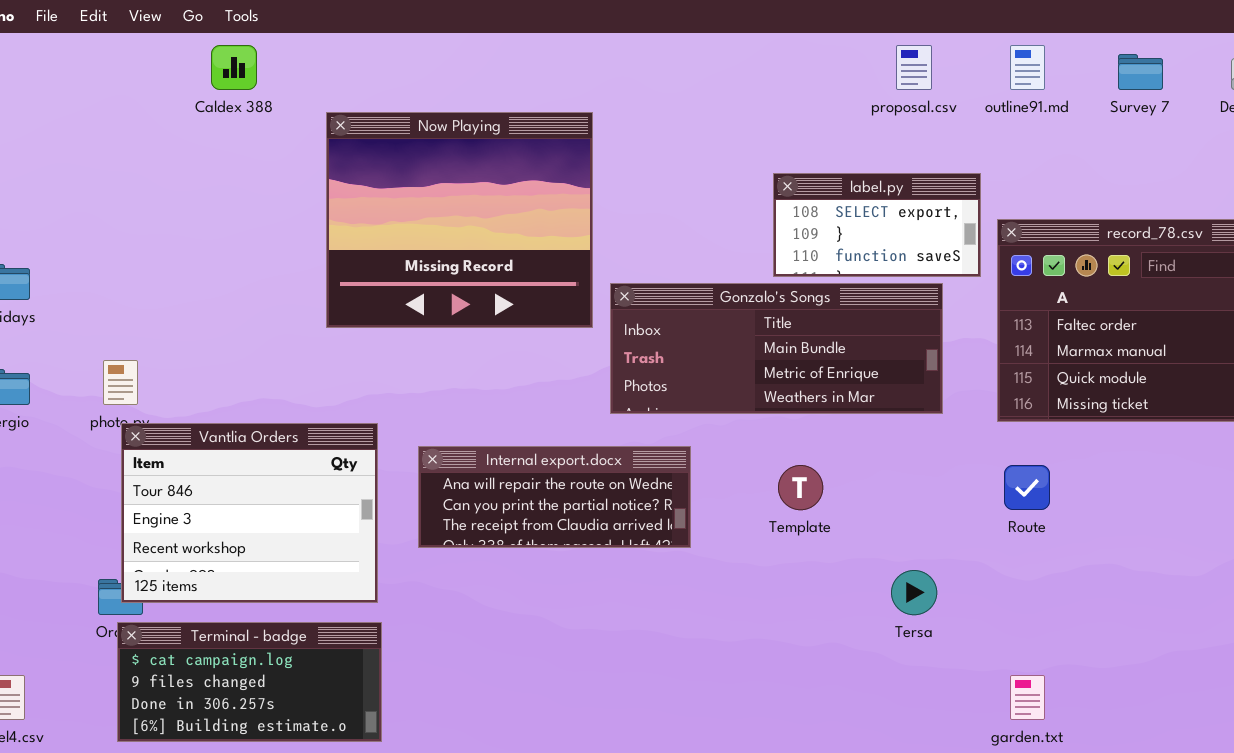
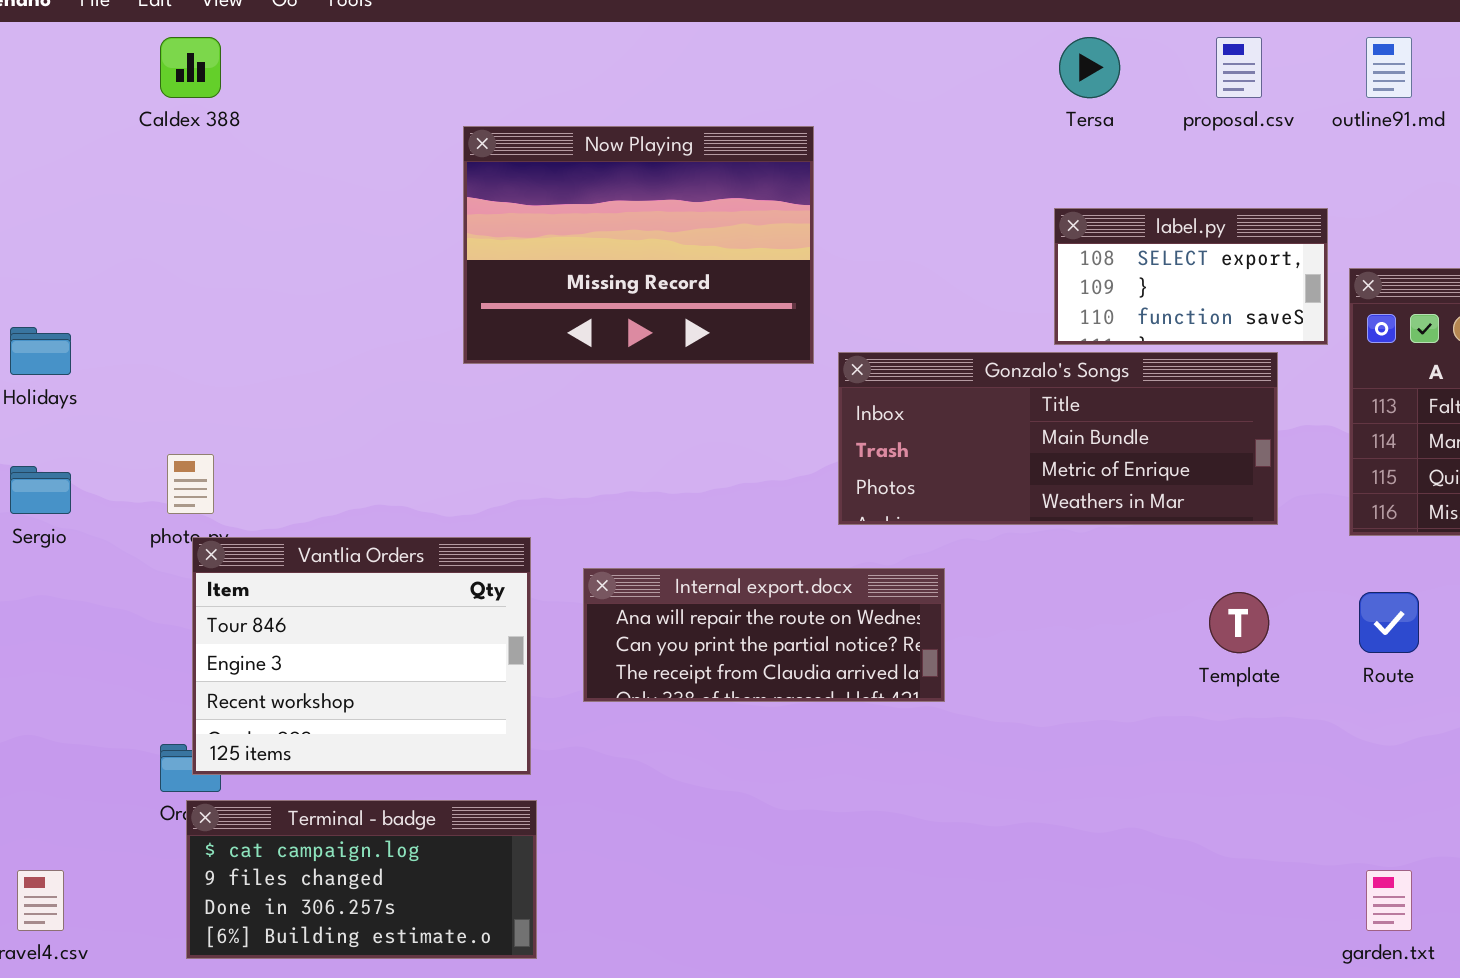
Caldex 388: [211,45,257,90] -> [160,37,221,98], moved
Now Playing: [326,112,593,328] -> [463,126,814,364], resized
Template: [778,465,823,510] -> [1209,592,1269,653], moved
Tersa: [891,570,937,615] -> [1059,37,1120,98], moved

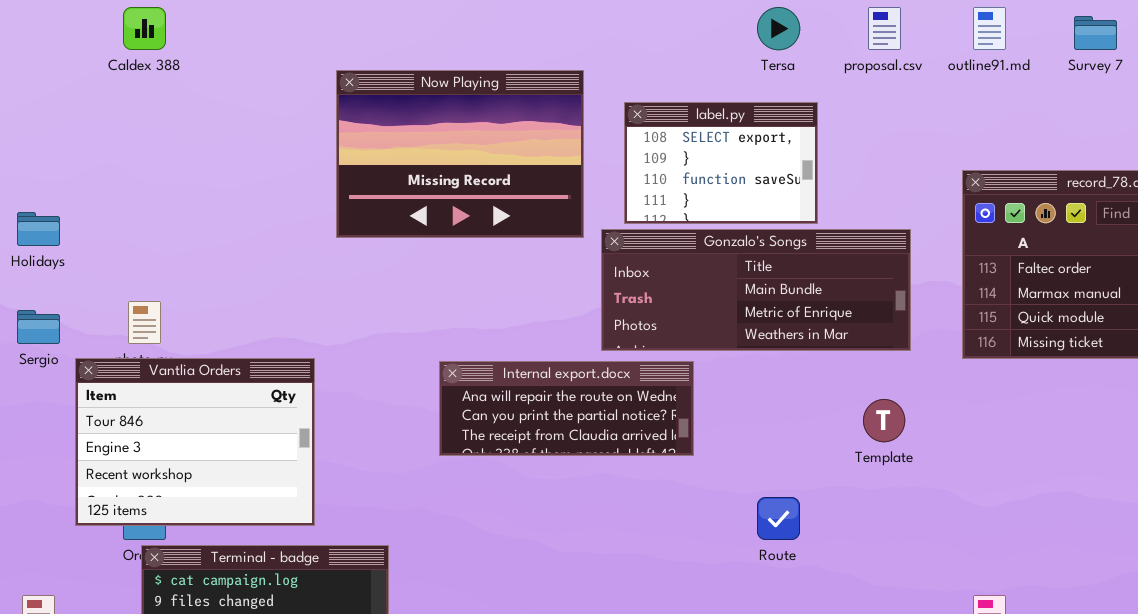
label.py: [1054,208,1328,345] -> [624,102,818,224], moved, resized
Vantlia Orders: [192,537,531,775] -> [75,358,315,526], moved
Internal export.docx: [583,568,945,702] -> [439,361,694,456], moved
Route: [1359,592,1419,653] -> [757,497,800,540], moved

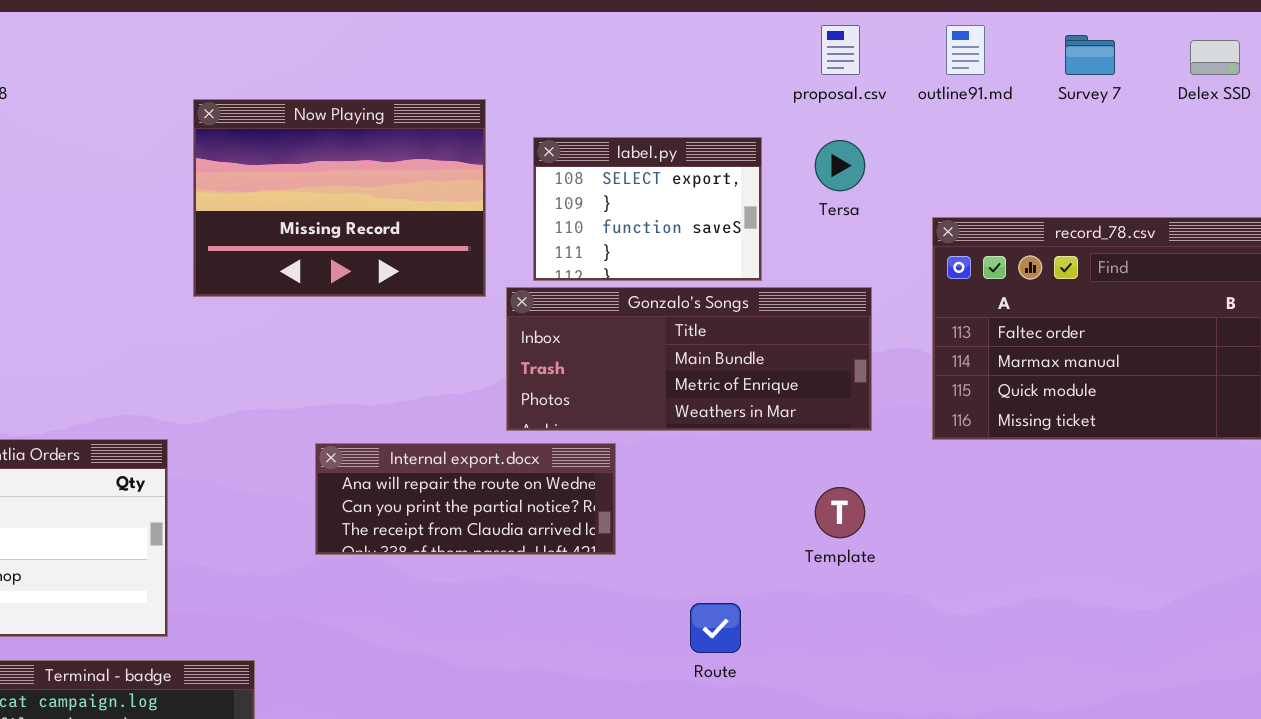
Tersa: [757,7,800,50] -> [815,140,865,191], moved

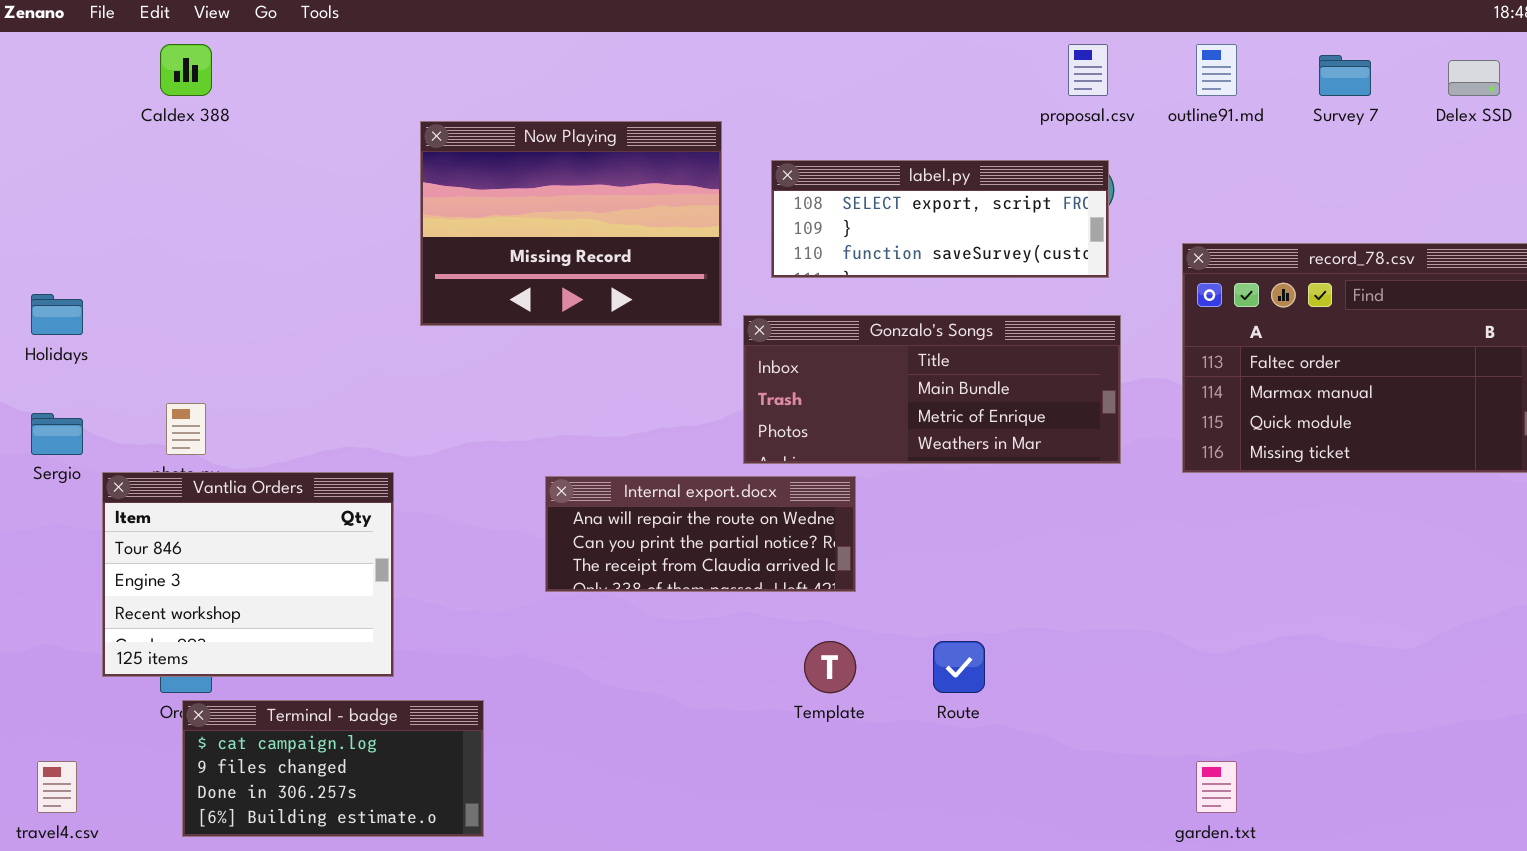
label.py: [533,137,762,281] -> [771,160,1109,278], resized
Template: [815,487,865,538] -> [804,641,856,693], moved

